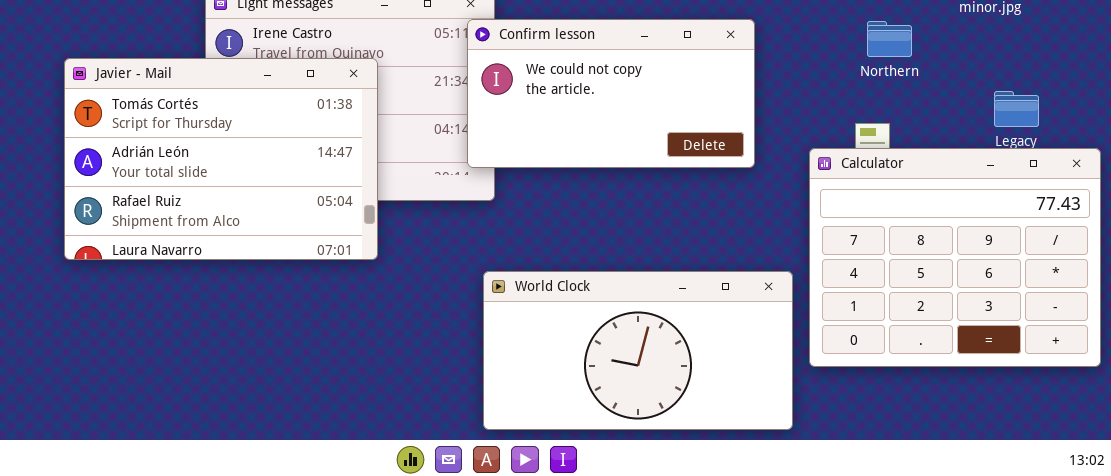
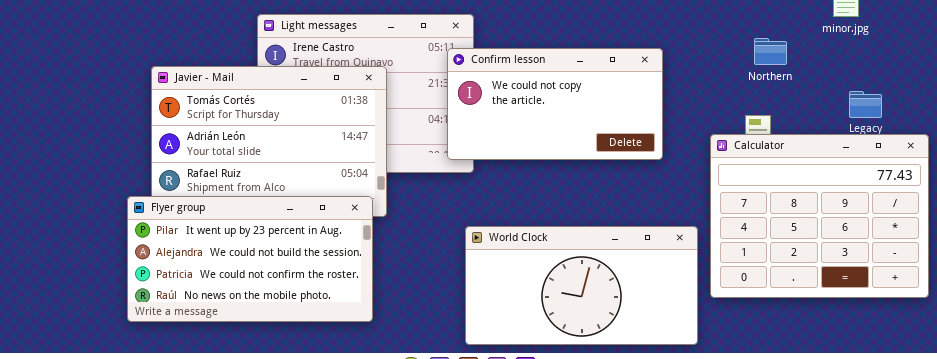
Confirm lesson: [467,19,755,168] -> [447,48,663,160], moved
Flyer group: none -> [127,196,373,322], opened

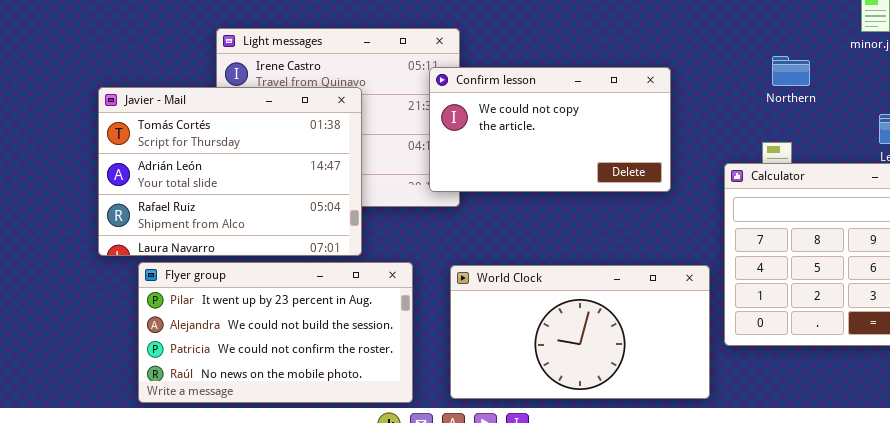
Flyer group: [127,196,373,322] -> [138,262,413,403], moved

